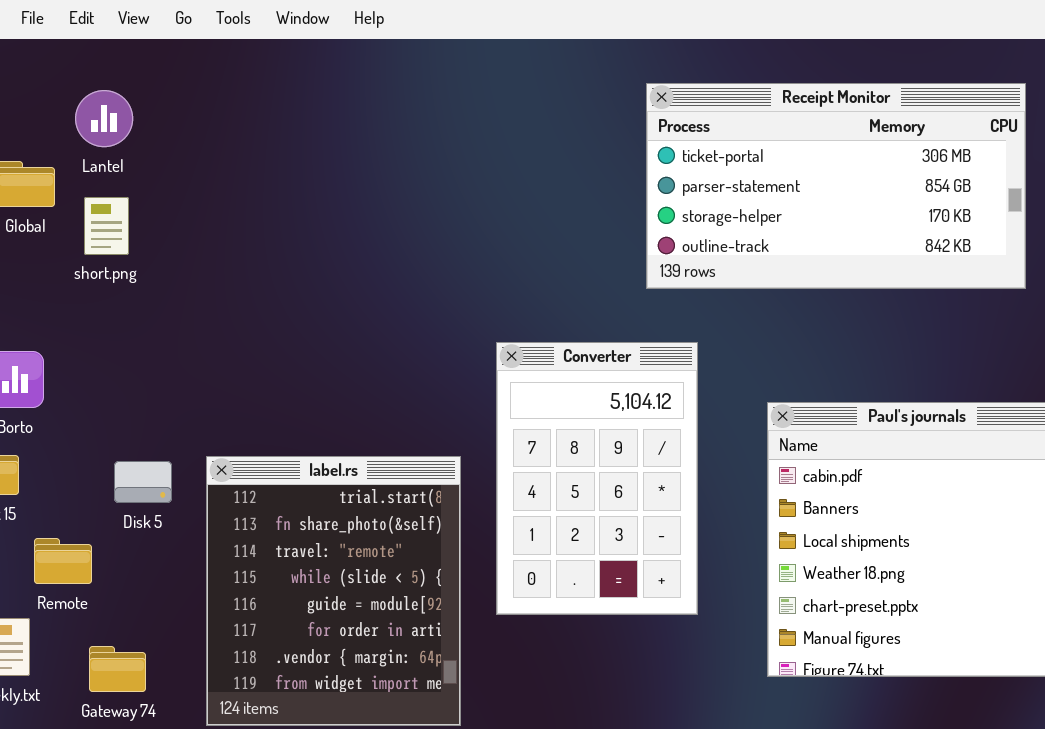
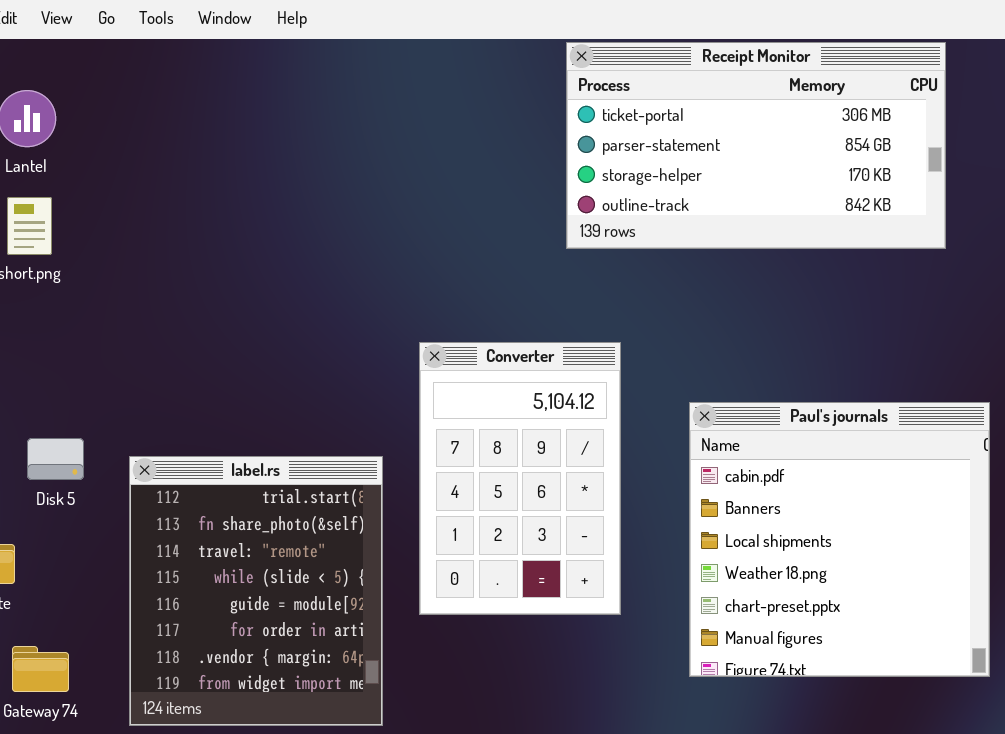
Receipt Monitor: [646,83,1026,289] -> [566,42,946,249], moved
Disk 5: [114,461,172,503] -> [27,438,84,480], moved

